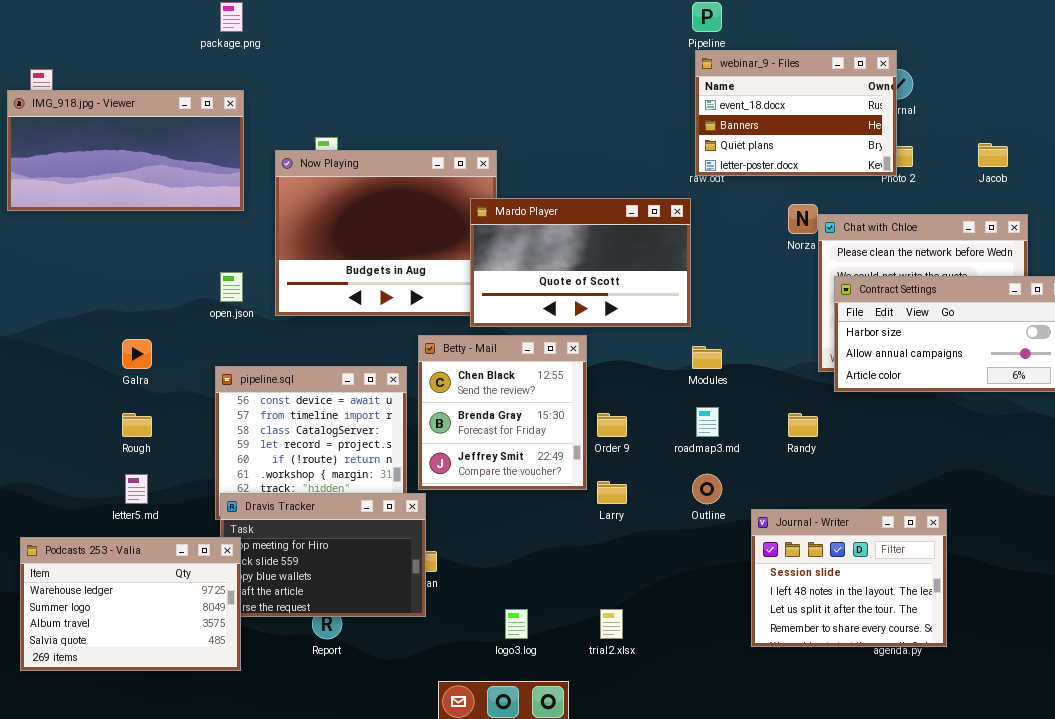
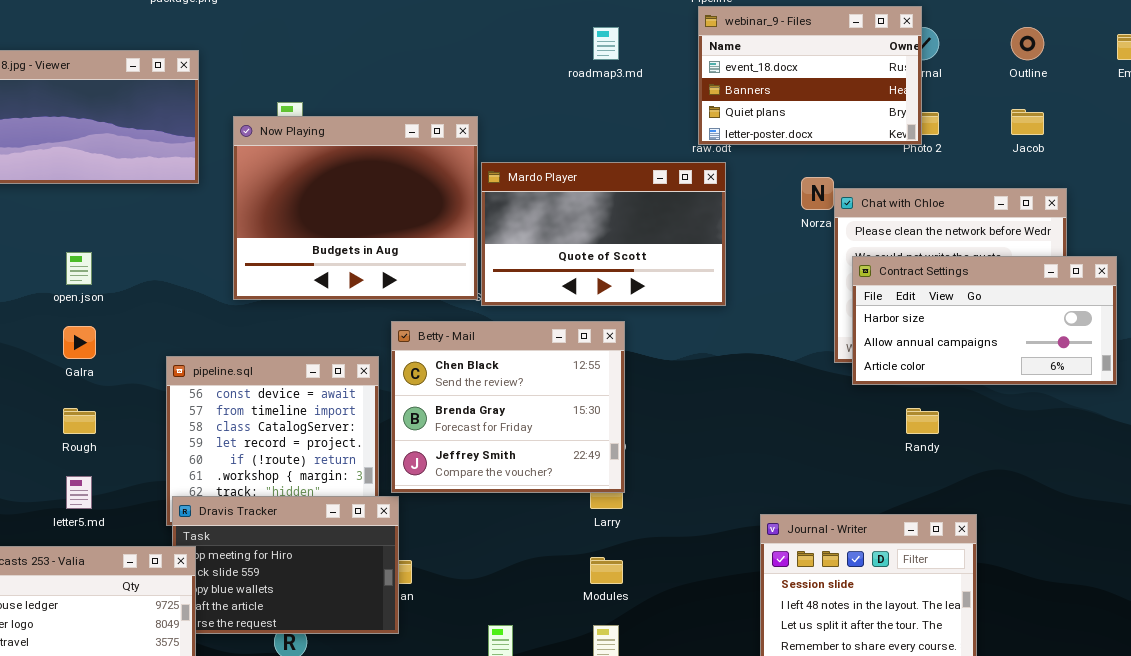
Mardo Player: [470,198,691,327] -> [481,162,726,306], moved
open.json: [220,272,243,302] -> [66,252,92,285], moved
Betty - Mail: [418,335,587,490] -> [391,321,625,493], resized
Modules: [692,346,722,369] -> [590,557,623,584], moved
roadmap3.md: [696,407,719,437] -> [593,27,619,60], moved
Randy: [788,413,818,437] -> [906,408,939,434], moved
Outline: [692,474,722,504] -> [1011,27,1044,60], moved

